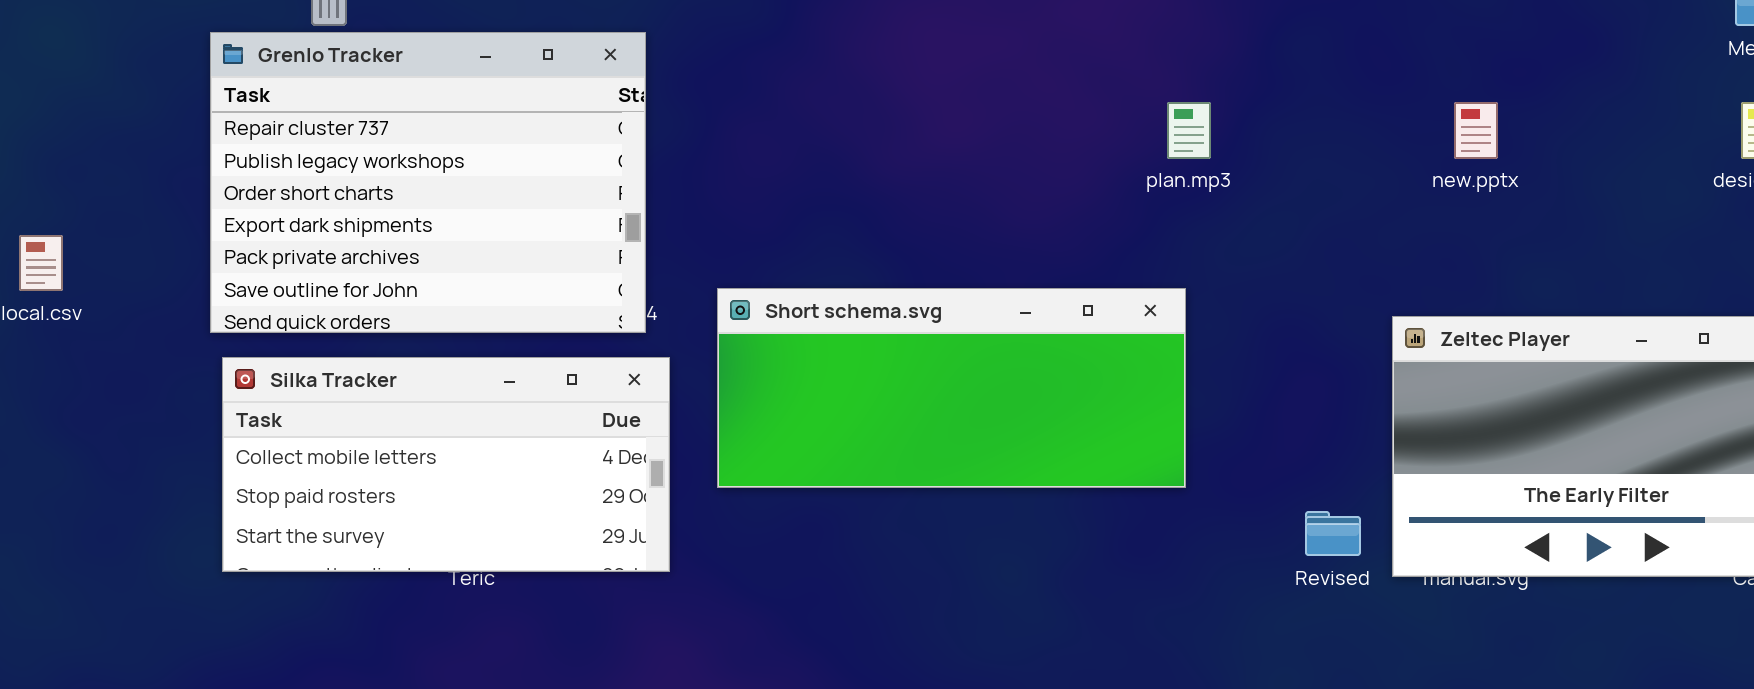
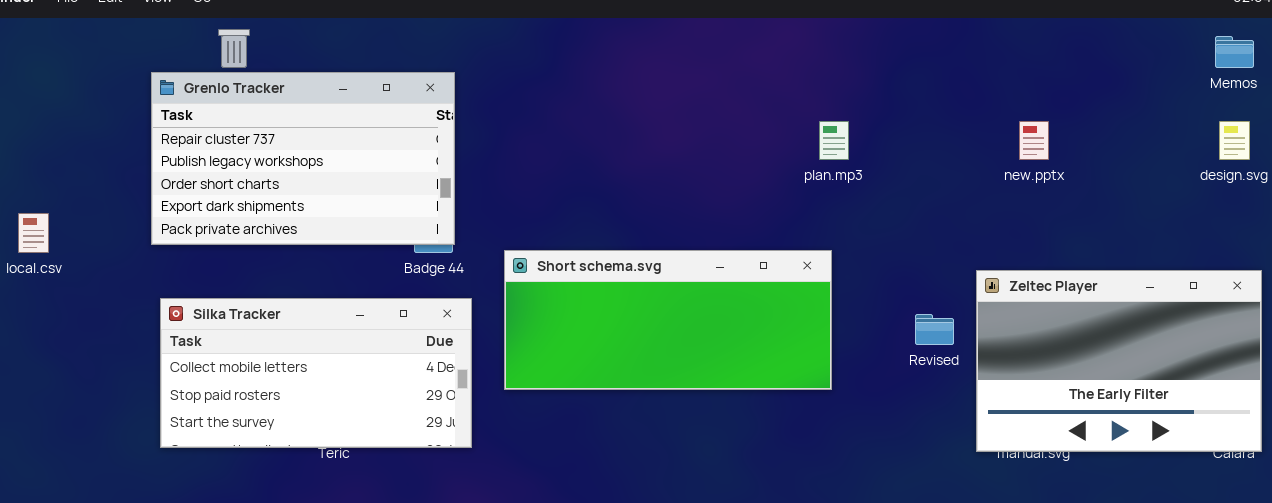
Grenlo Tracker: [210,32,646,333] -> [151,72,455,245], resized
Revised: [1305,511,1361,556] -> [915,314,954,345], moved

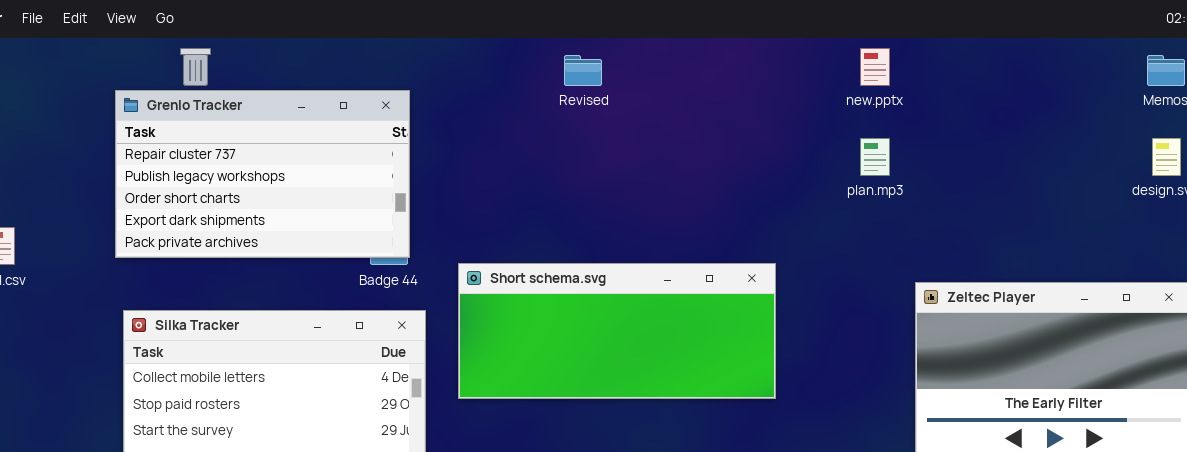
plan.mp3: [819,121,849,160] -> [860,138,890,176], moved
new.pptx: [1019,121,1049,160] -> [860,48,890,86], moved
Revised: [915,314,954,345] -> [564,55,602,86], moved

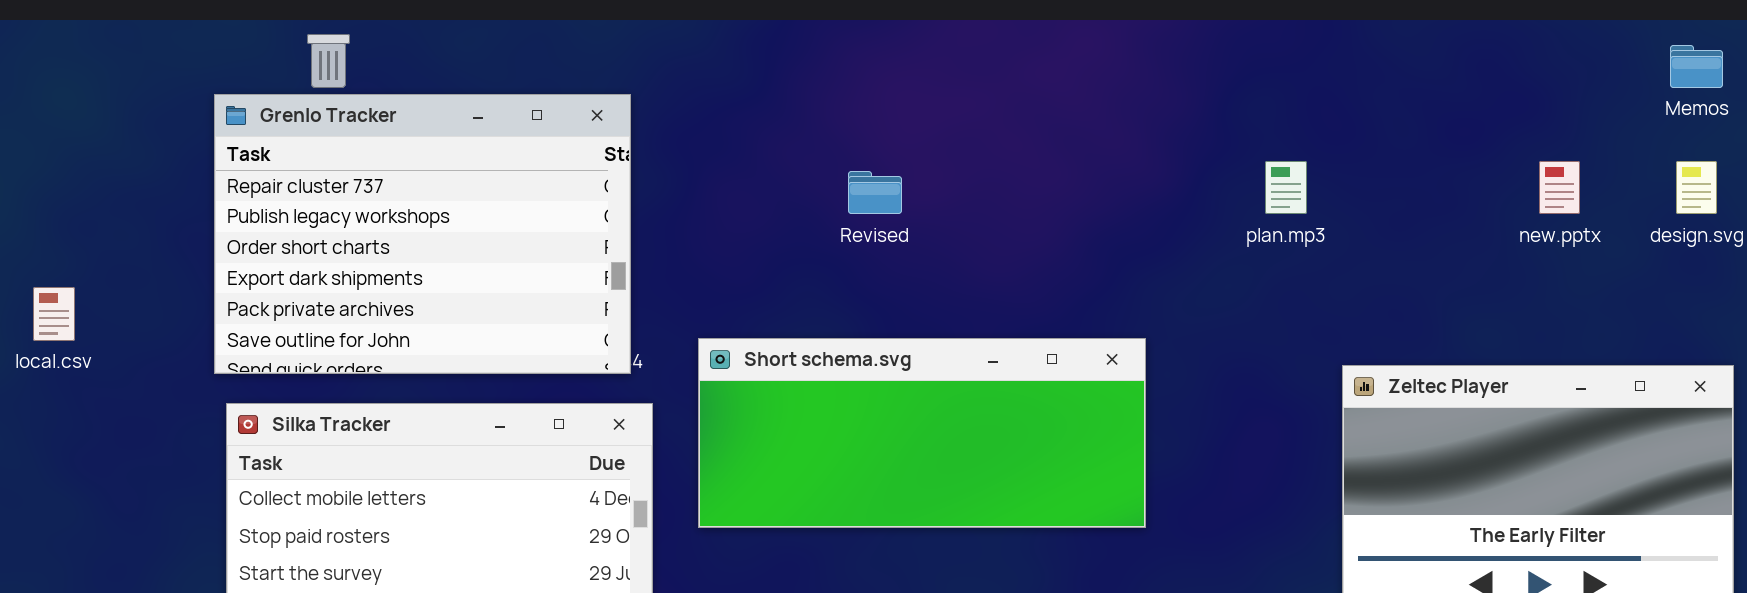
new.pptx: [860,48,890,86] -> [1539,161,1580,214], moved
Revised: [564,55,602,86] -> [848,171,902,214], moved
Grenlo Tracker: [115,90,410,258] -> [214,94,631,374], resized

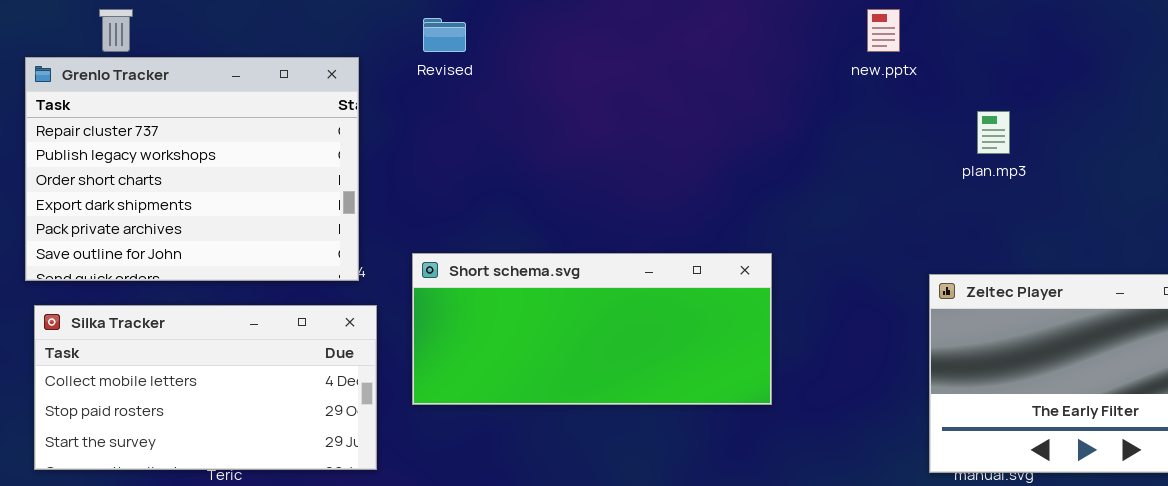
plan.mp3: [1265,161,1307,214] -> [977,111,1010,154], moved
new.pptx: [1539,161,1580,214] -> [867,9,900,52], moved
Revised: [848,171,902,214] -> [423,18,466,52], moved

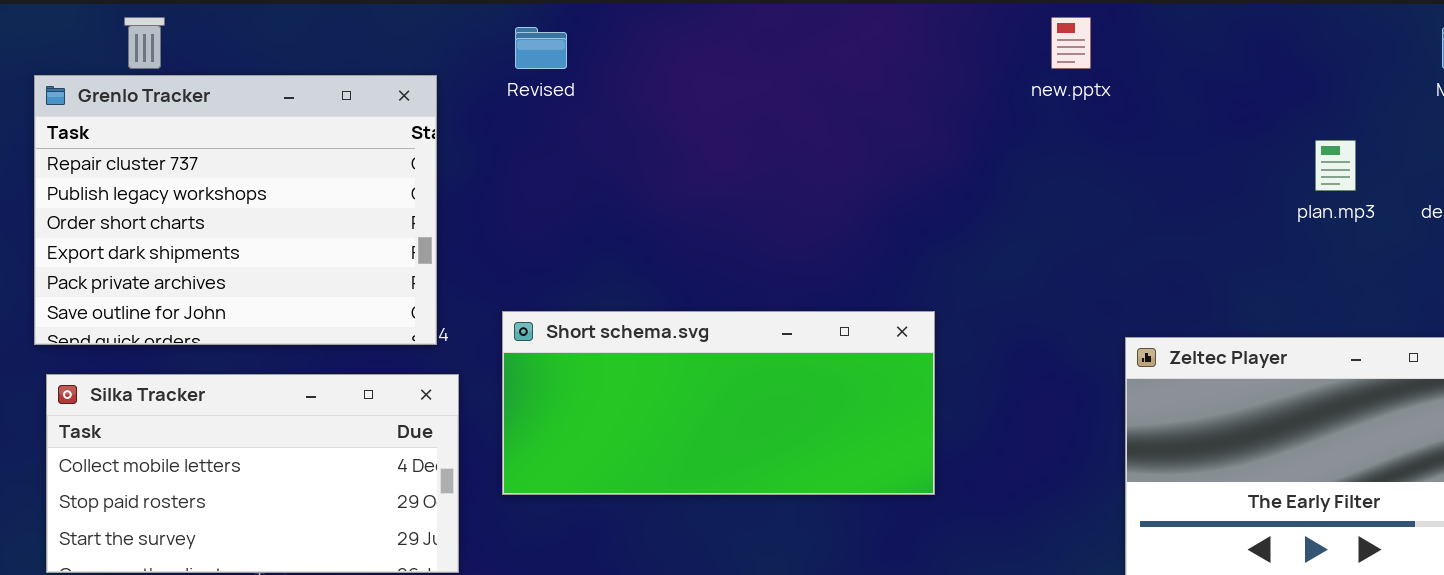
plan.mp3: [977,111,1010,154] -> [1315,140,1356,191], moved

